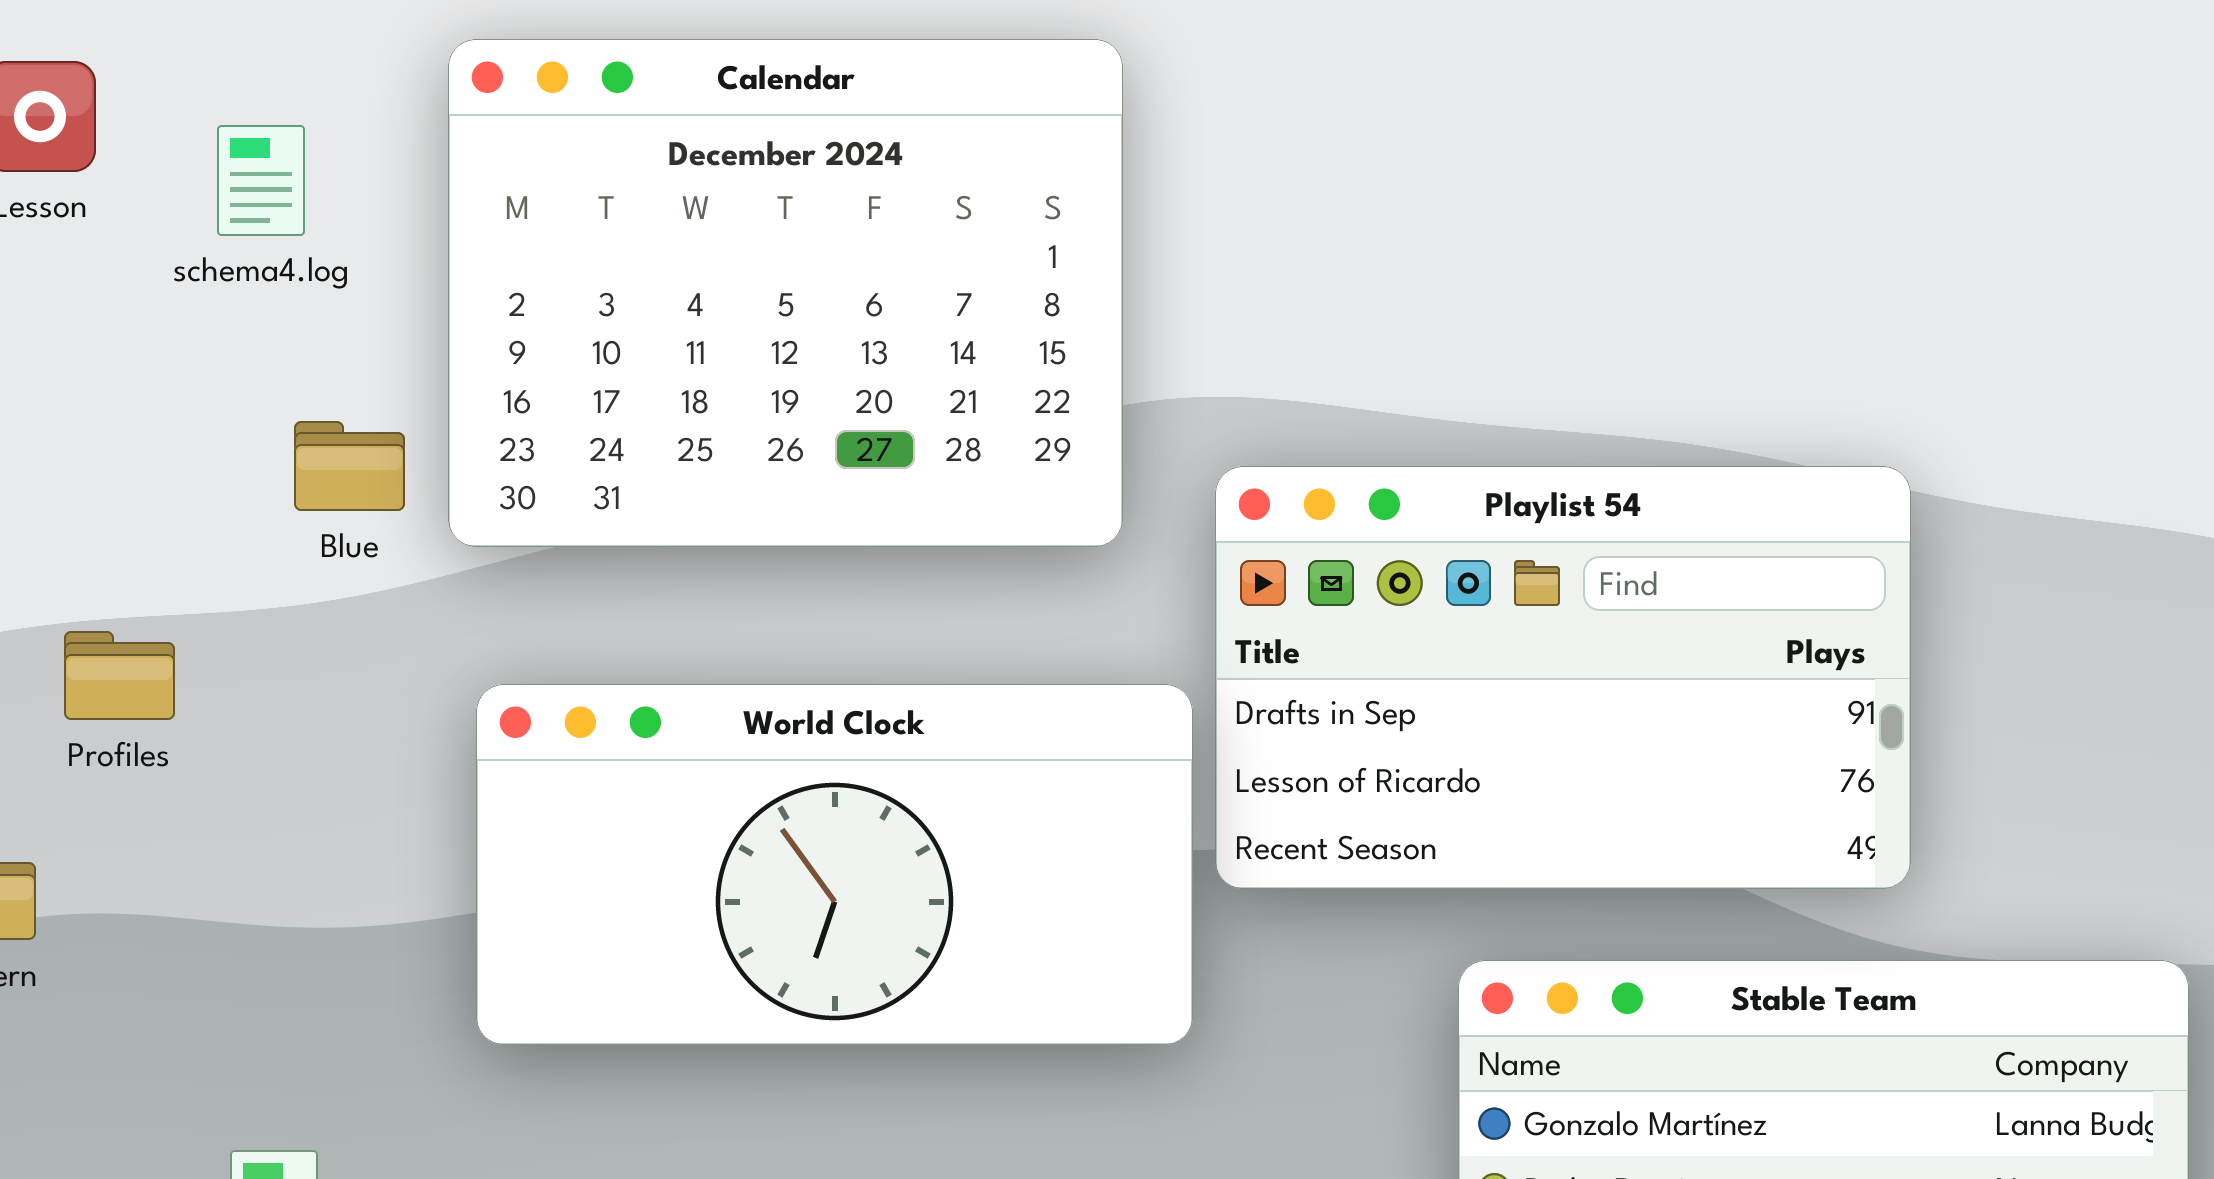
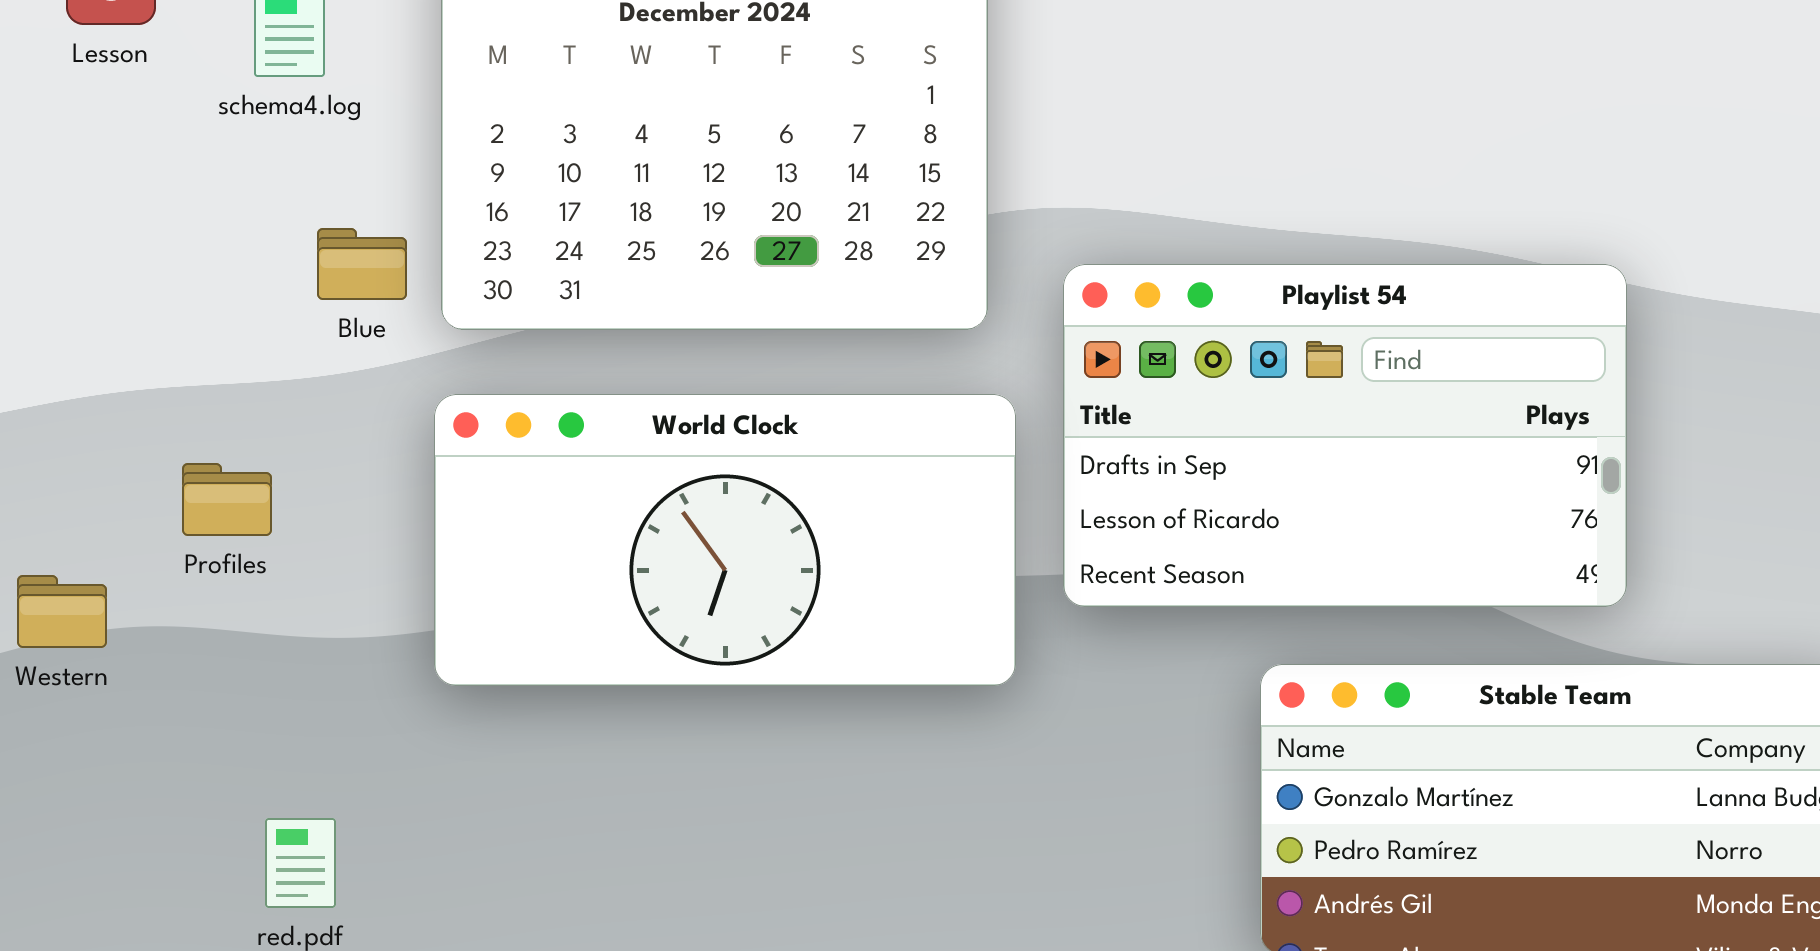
Profiles: [64,631,175,720] -> [182,463,272,536], moved
World Clock: [476,684,1193,1045] -> [434,394,1016,686], moved

